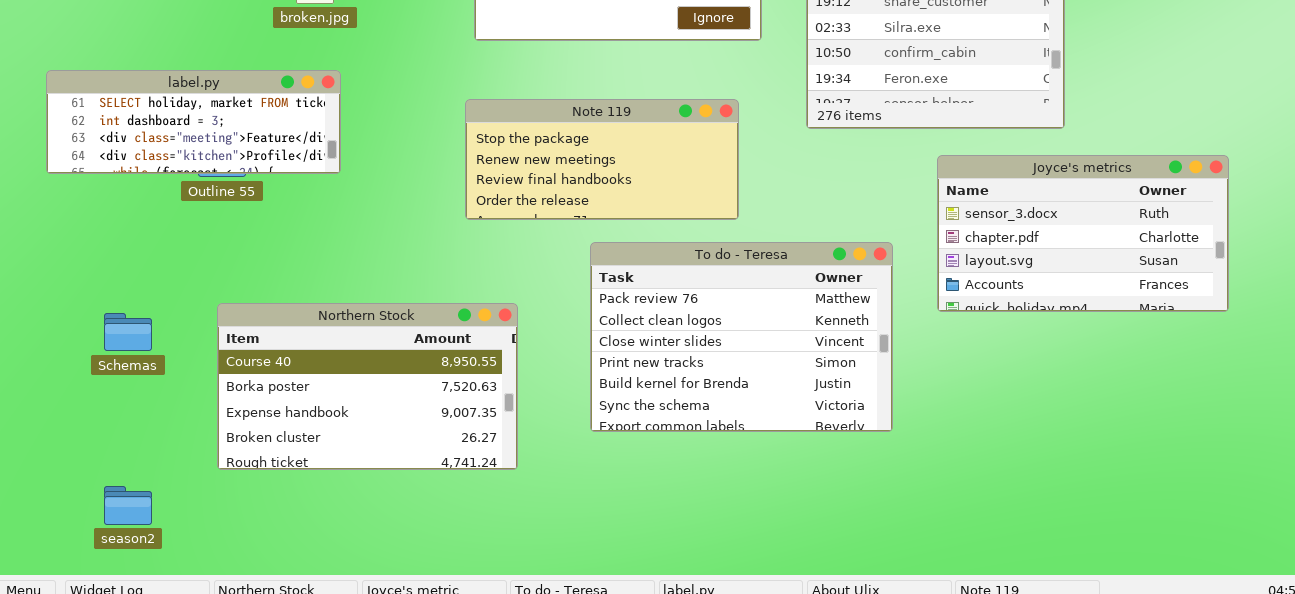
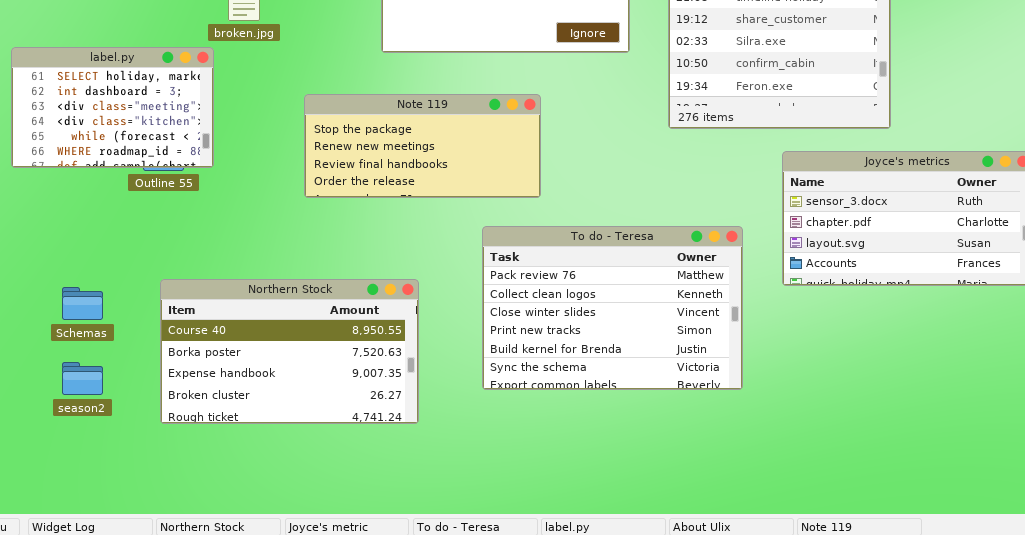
label.py: [46,70,341,174] -> [11,47,214,168], resized
Note 119: [465,99,739,220] -> [304,94,541,198], moved
season2: [104,486,152,525] -> [62,362,103,395], moved

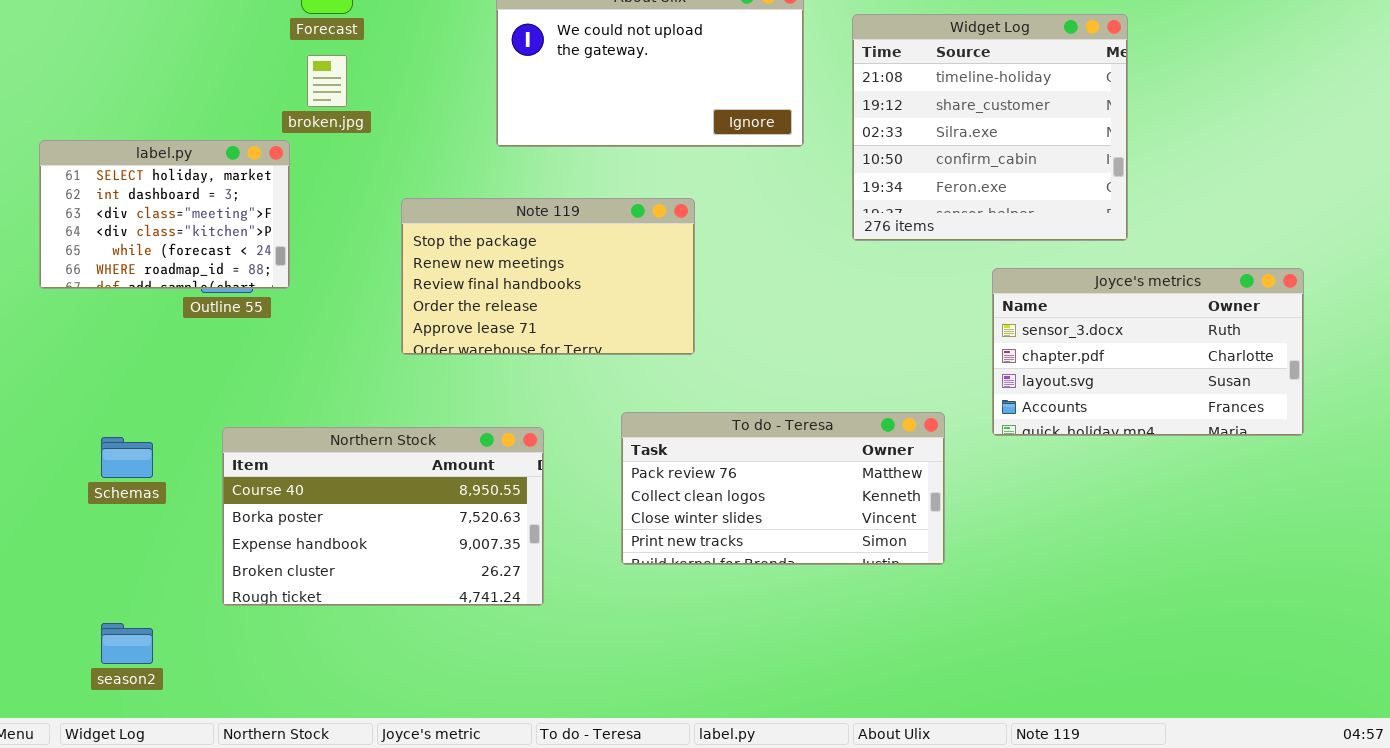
Note 119: [304,94,541,198] -> [401,198,695,355], resized
To do - Teresa: [482,226,743,390] -> [621,412,945,565], resized
season2: [62,362,103,395] -> [101,623,153,664], moved

